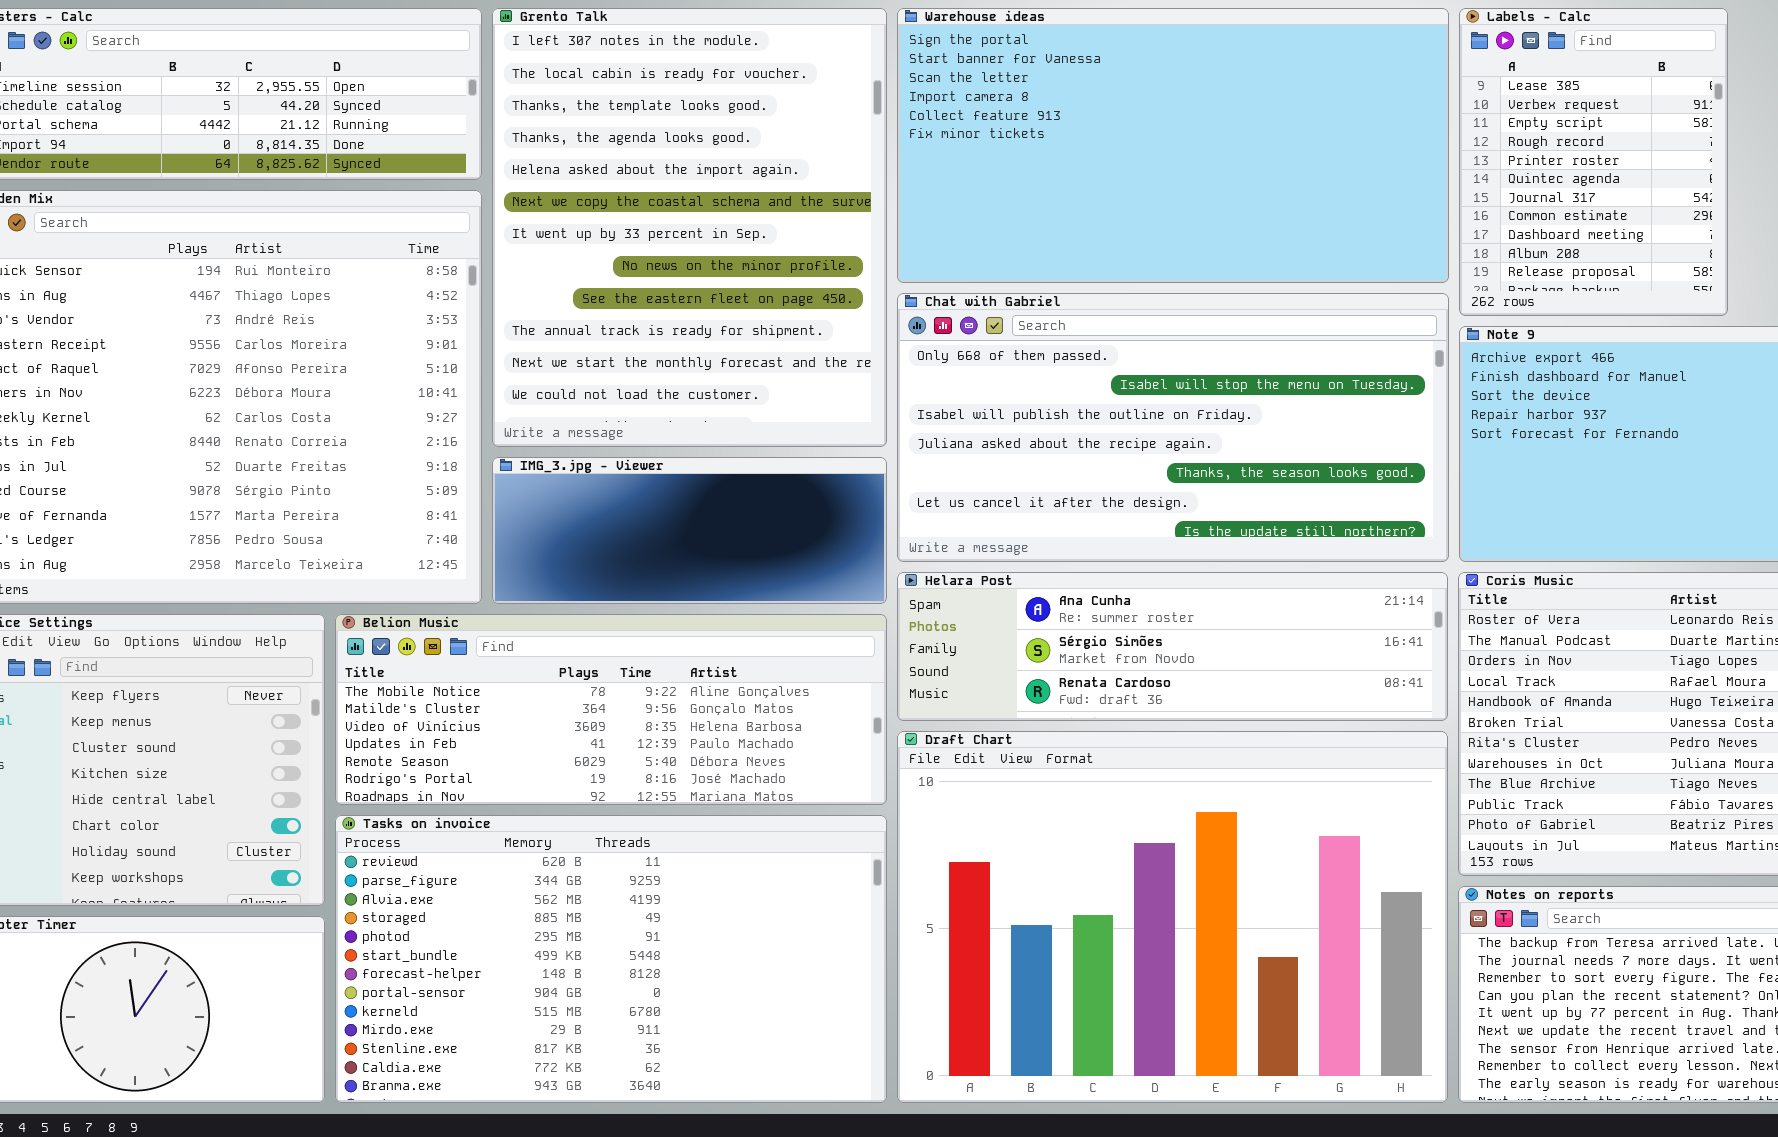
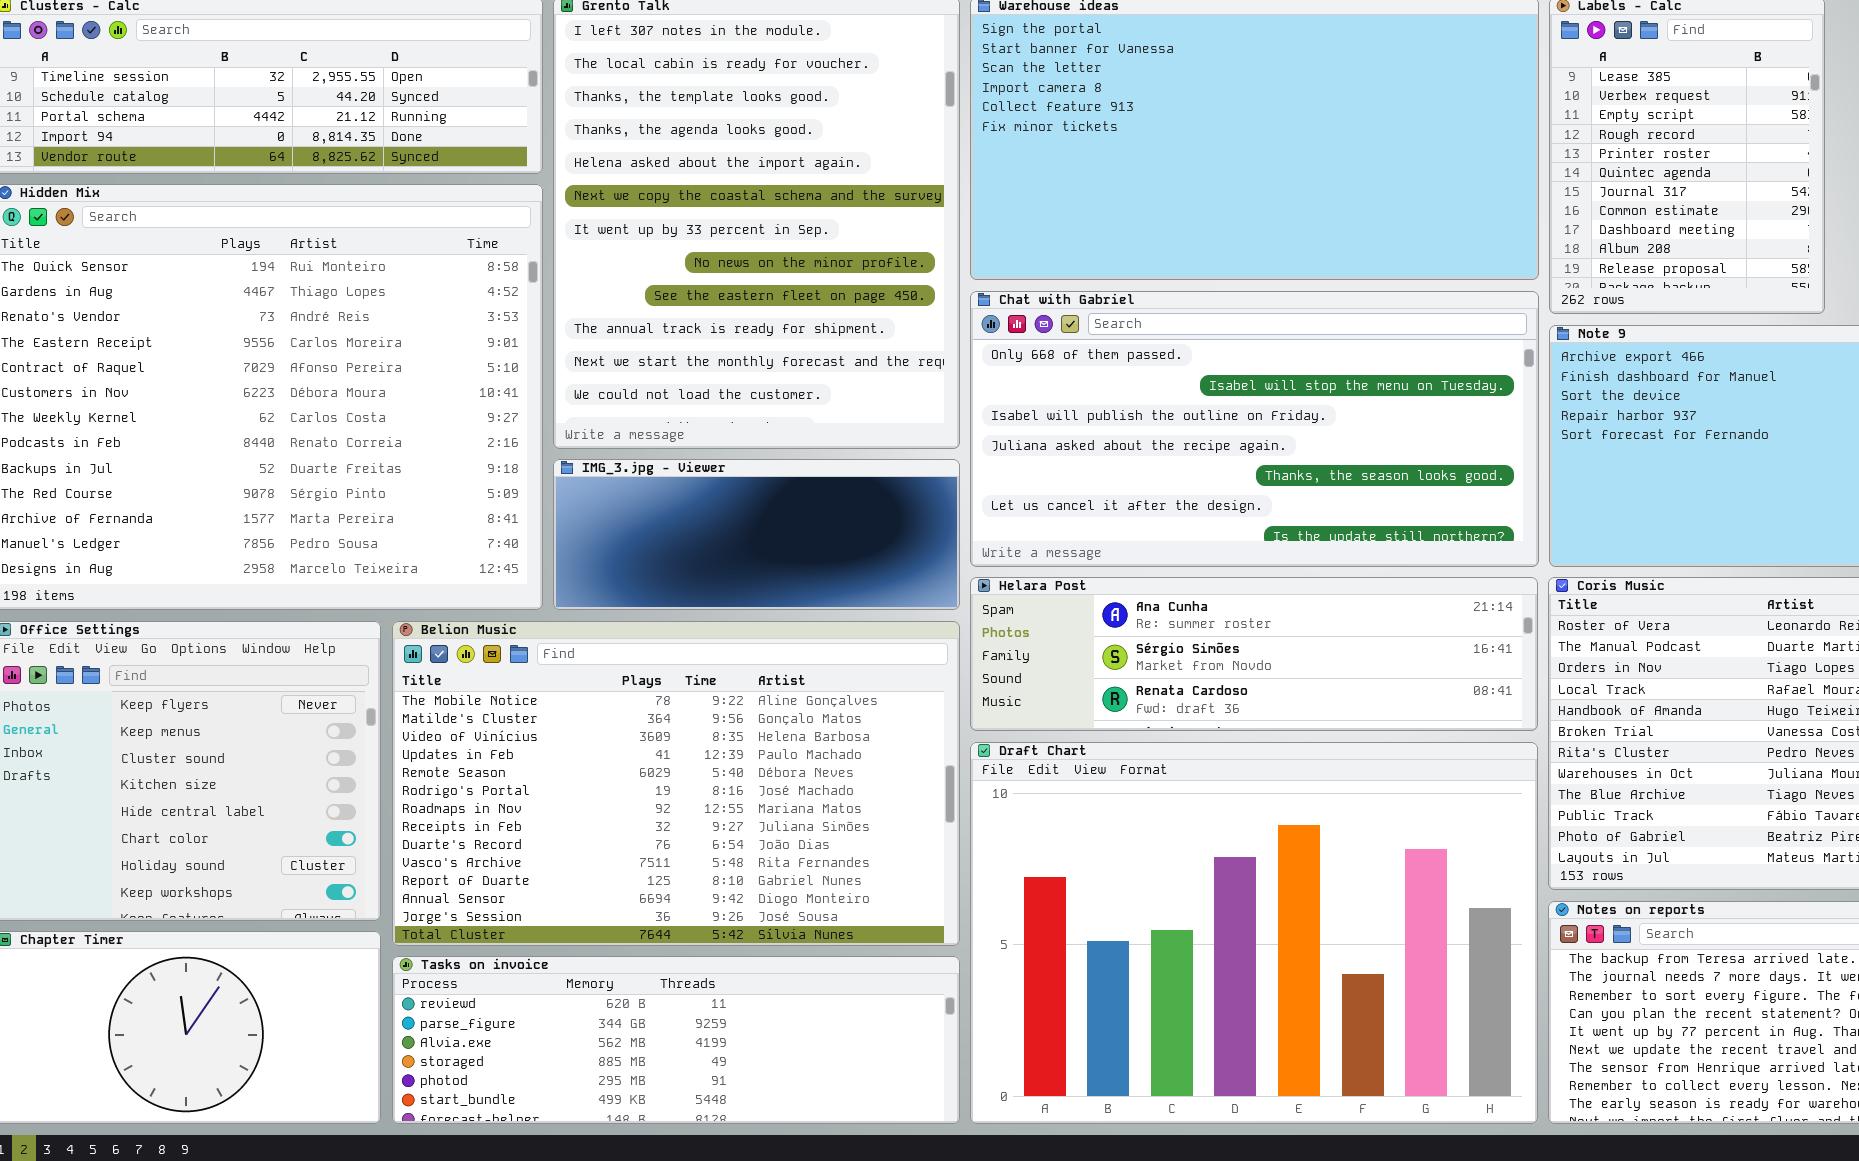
Belion Music: [335,614,887,805] -> [392,621,960,946], resized
Tasks on invoice: [335,815,887,1103] -> [392,956,960,1124], resized

